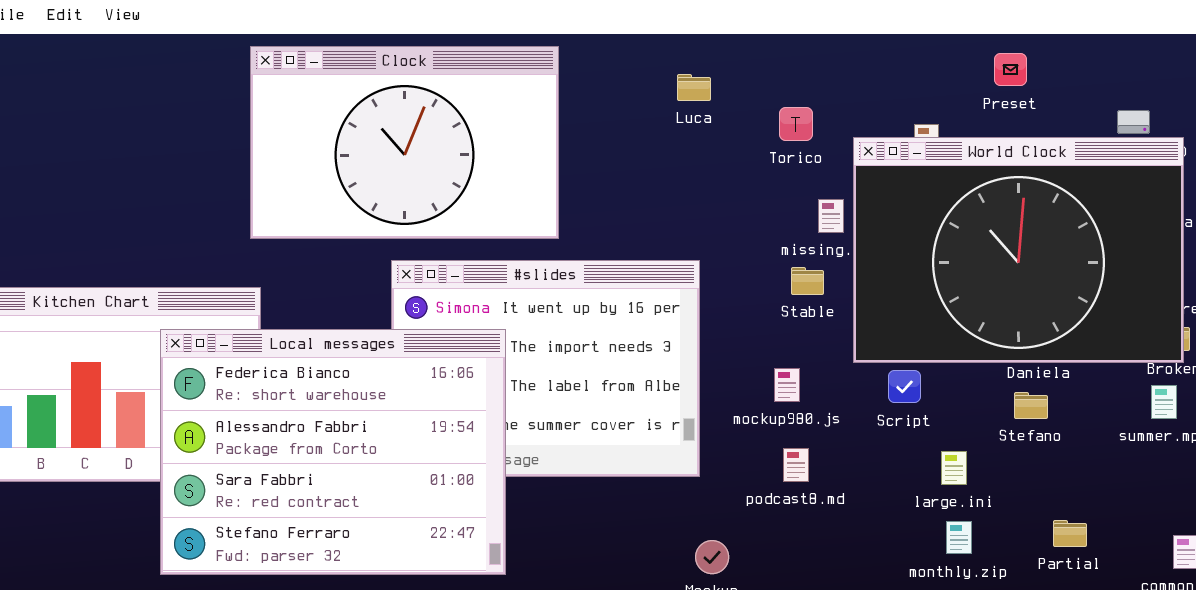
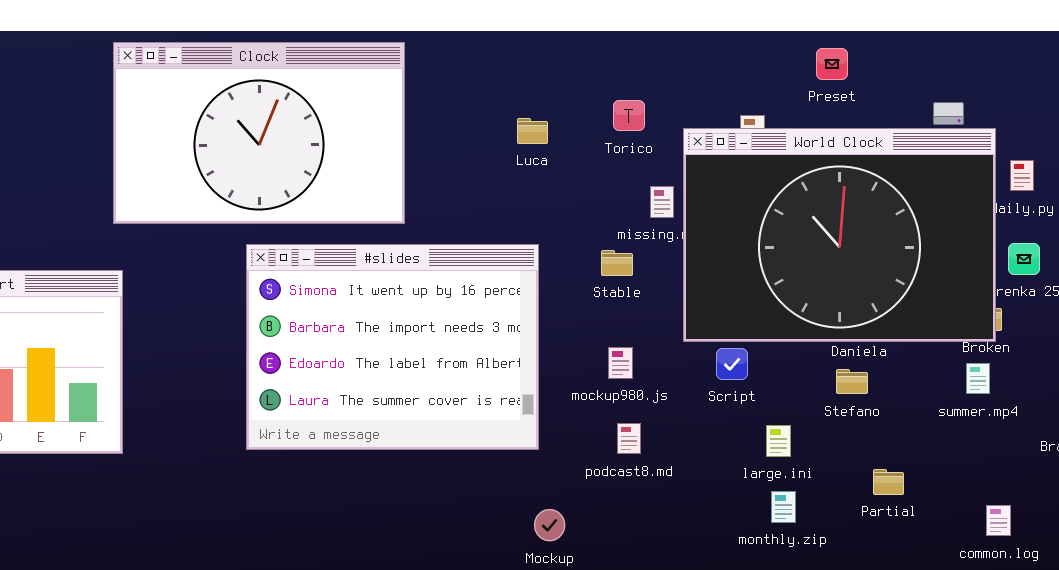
Luca: [677,74,711,101] -> [517,118,548,144], moved
Stable: [791,267,824,295] -> [601,250,633,276], moved
Local messages: [160,329,506,575] -> none, closed
Partial: [1053,520,1087,547] -> [873,469,904,495], moved

